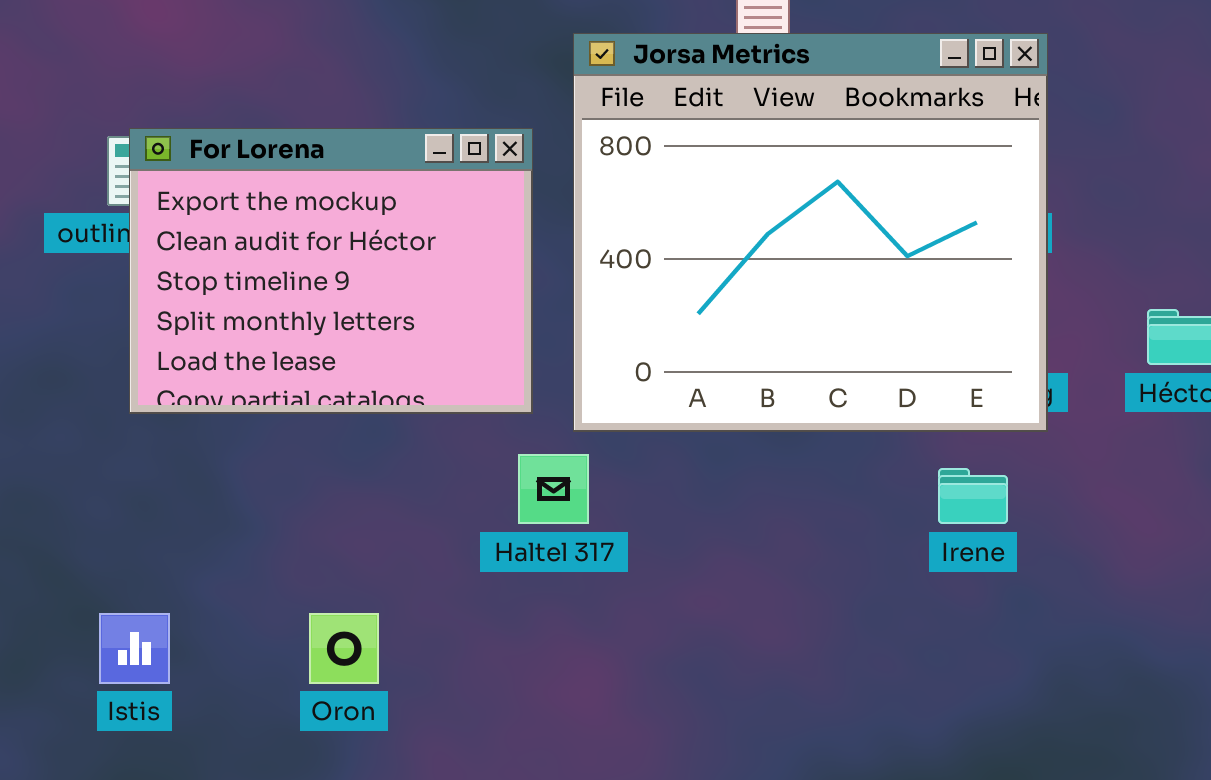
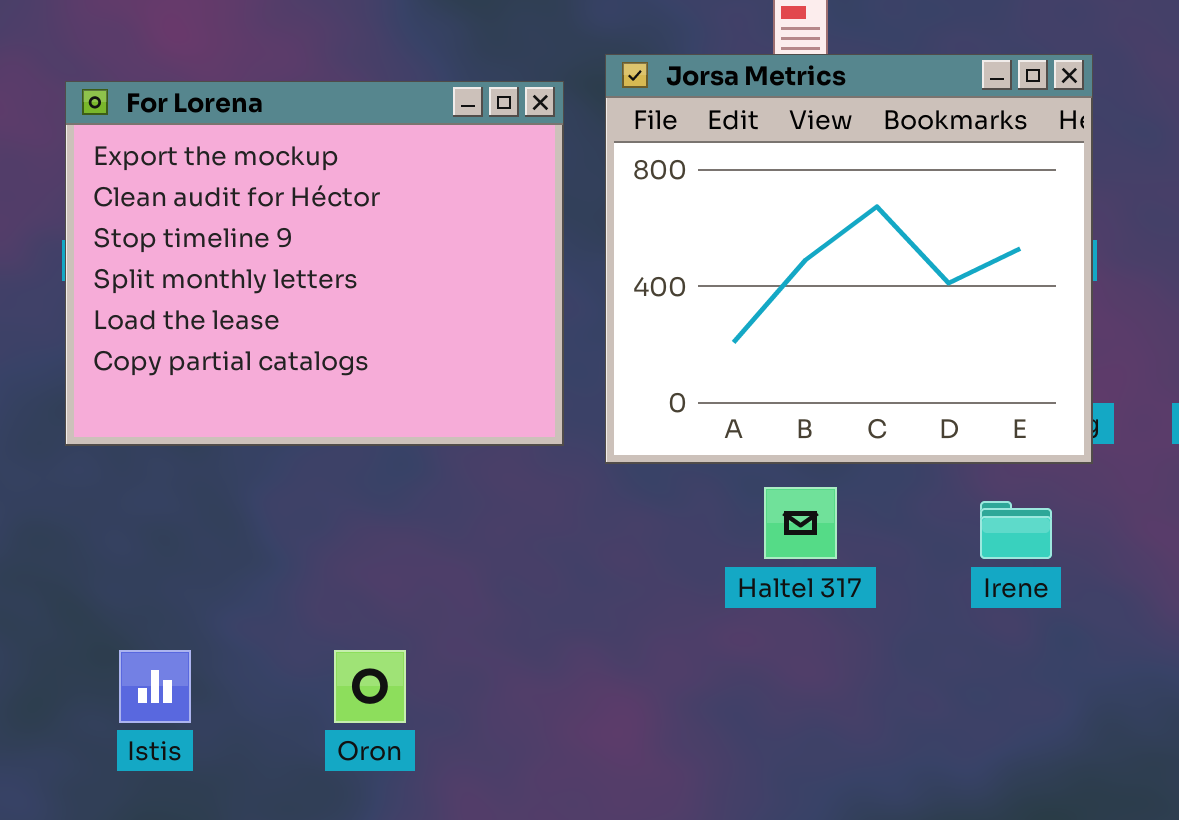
For Lorena: [129,128,533,414] -> [65,81,564,446], resized
Haltel 317: [518,454,589,524] -> [764,487,837,559], moved

